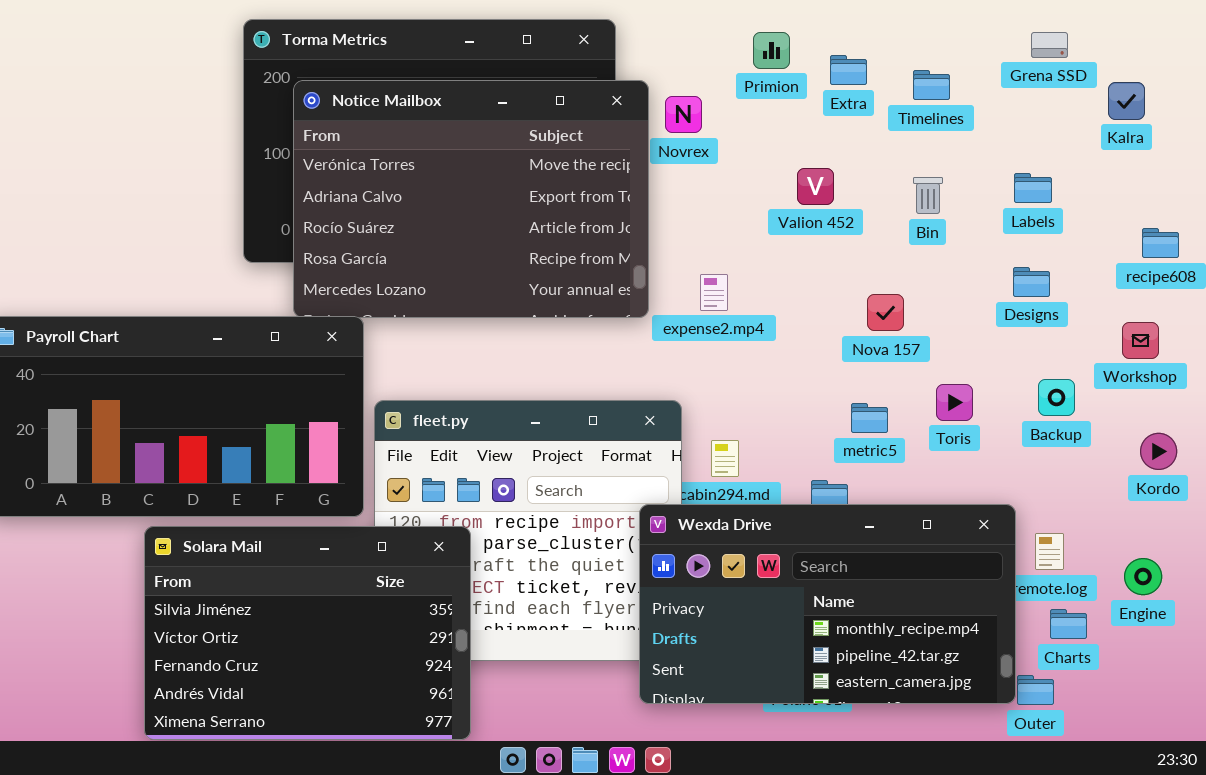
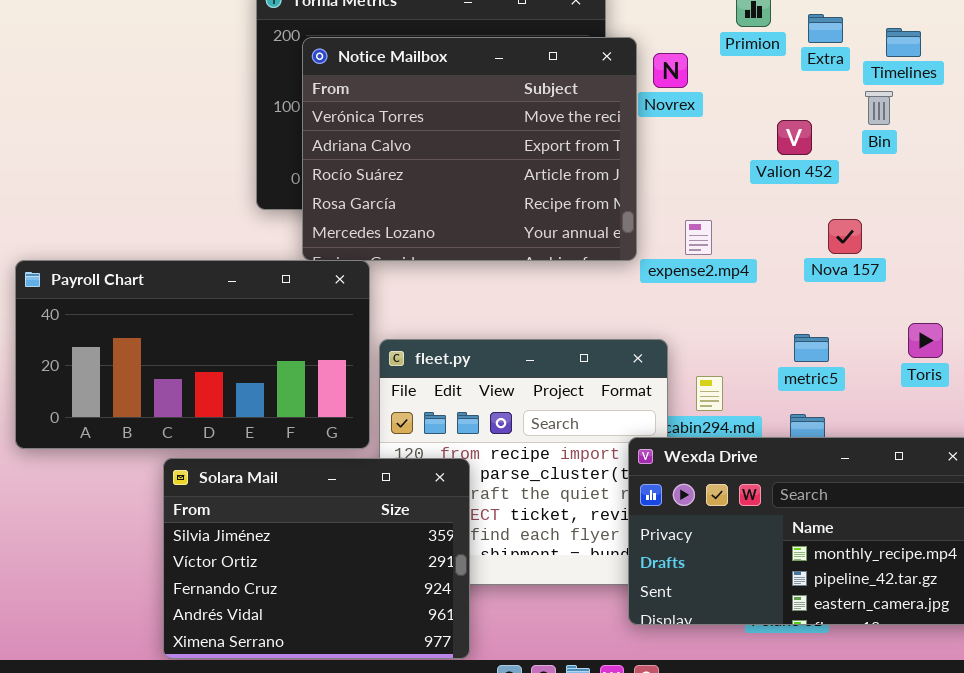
Bin: [913,177,943,214] -> [865,91,893,125], moved
Nova 157: [867,294,904,331] -> [828,219,862,254], moved
metric5: [851,403,888,433] -> [794,334,829,362], moved

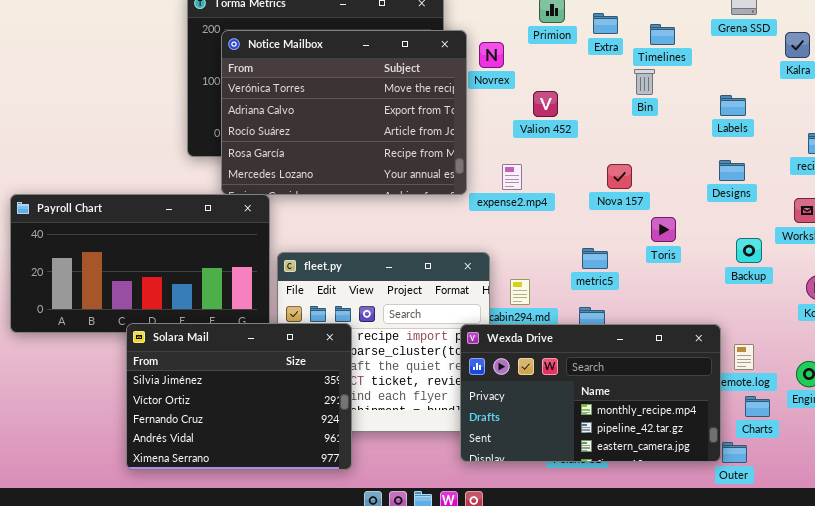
Valion 452: [777,120,812,155] -> [533,91,558,117], moved
Toris: [908,323,943,358] -> [651,217,676,242], moved
Solara Mail: [163,458,470,659] -> [126,323,352,470], moved

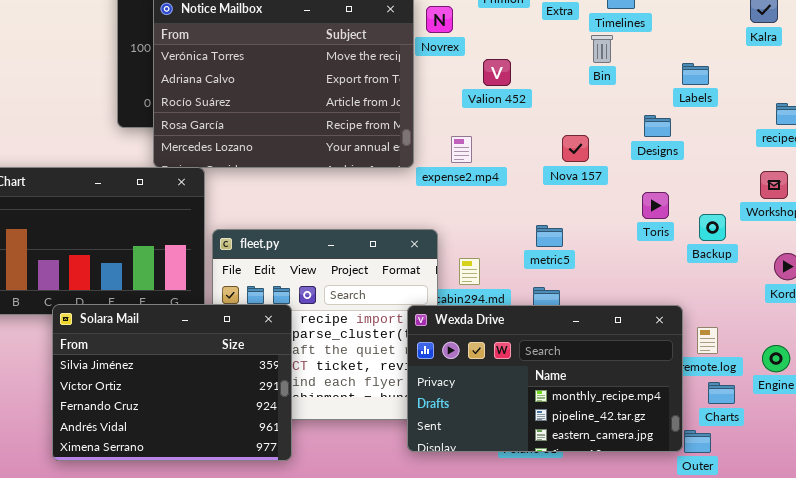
Designs: [719,160,745,181] -> [644,115,671,137], moved
Toris: [651,217,676,242] -> [642,192,669,219], moved

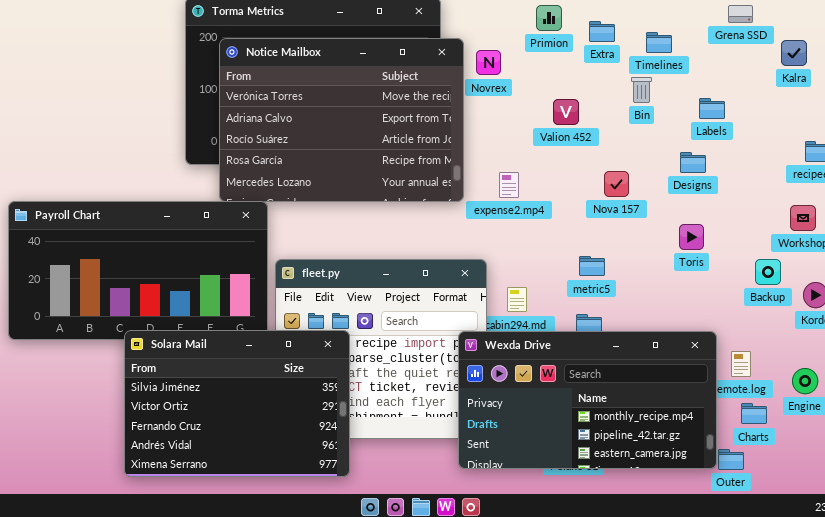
Valion 452: [483,59,511,86] -> [553,99,579,125], moved
Labels: [682,63,709,85] -> [699,98,725,119], moved
Backup: [699,214,726,241] -> [755,259,781,285], moved

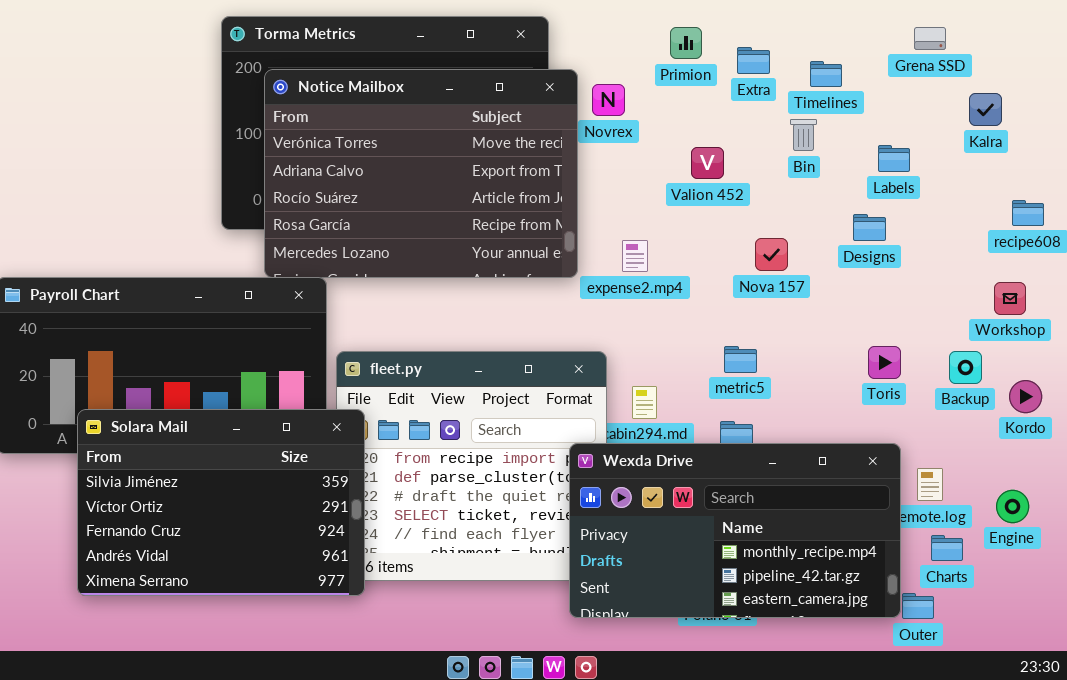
Kalra: [781,40,807,66] -> [969,93,1002,126], moved
Toris: [679,224,704,250] -> [868,346,901,379], moved
Solara Mail: [124,330,350,477] -> [77,409,365,596], moved

